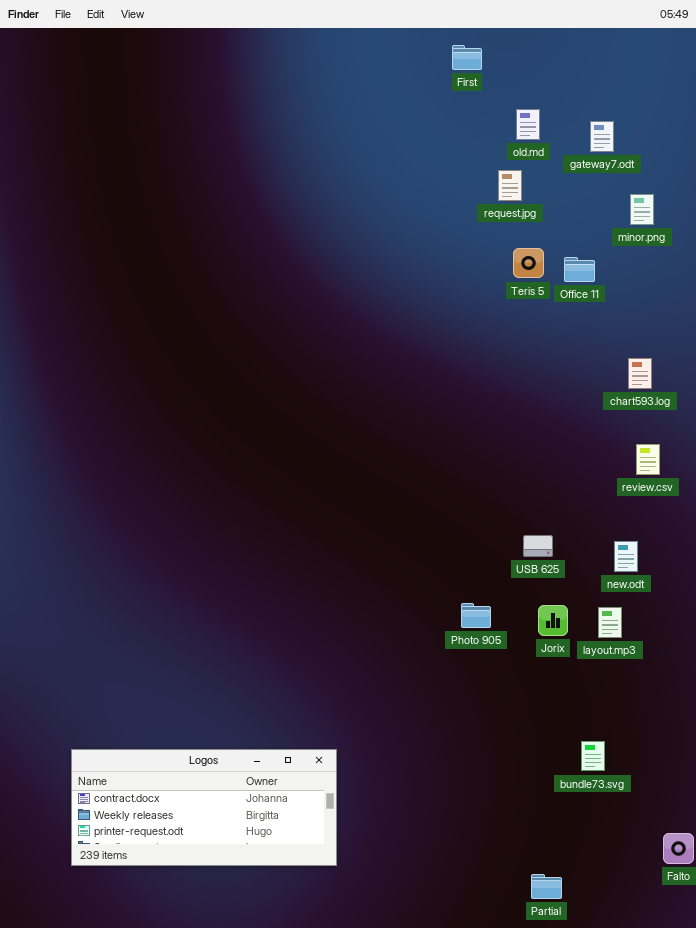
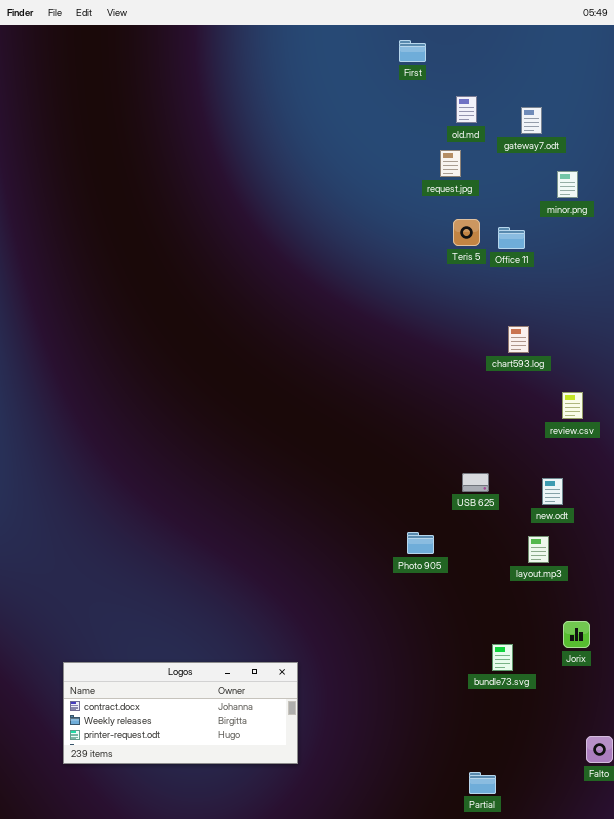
chart593.log: [628,358,652,389] -> [508,326,529,353], moved
Jorix: [538,605,568,636] -> [563,621,590,648], moved
bundle73.svg: [581,741,605,771] -> [492,644,513,671], moved

